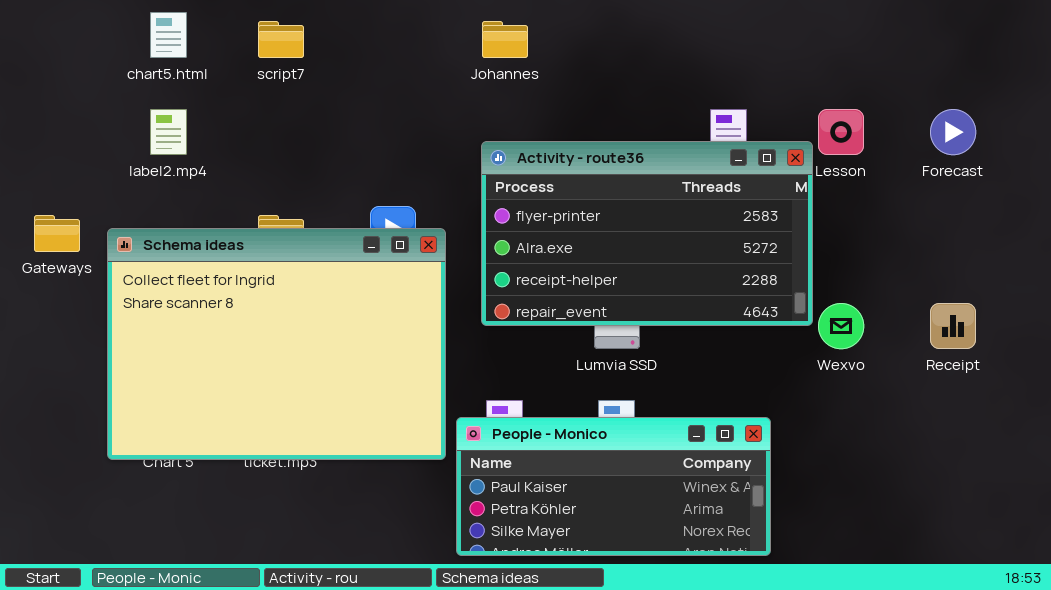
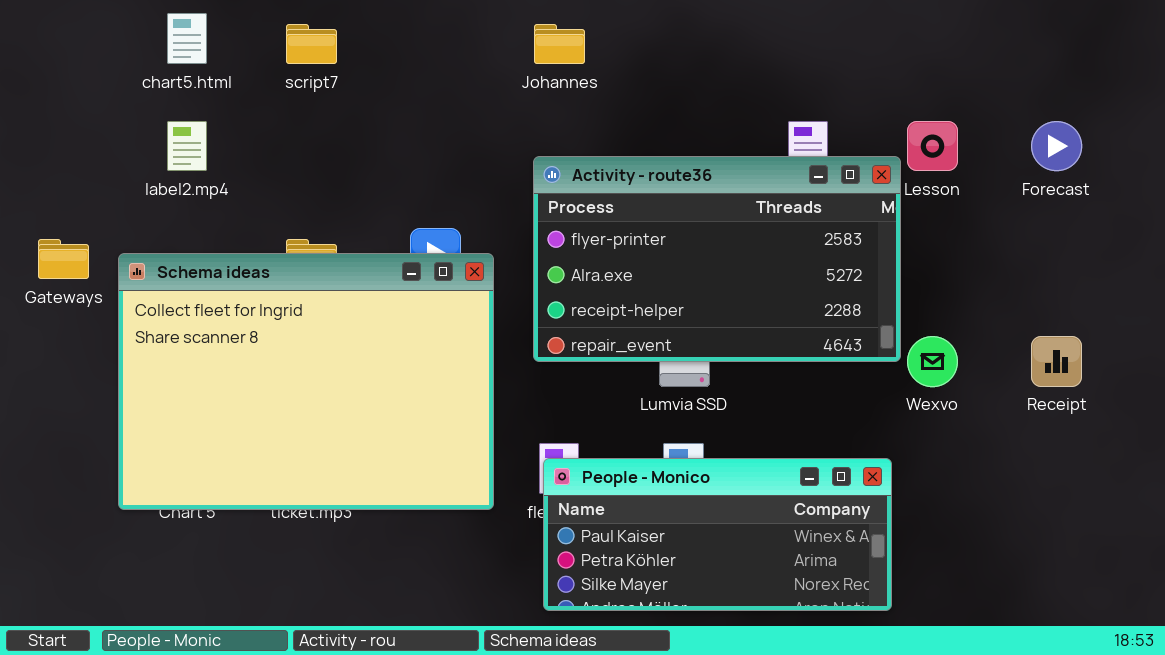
People - Monico: [456,417,771,556] -> [543,458,892,611], moved

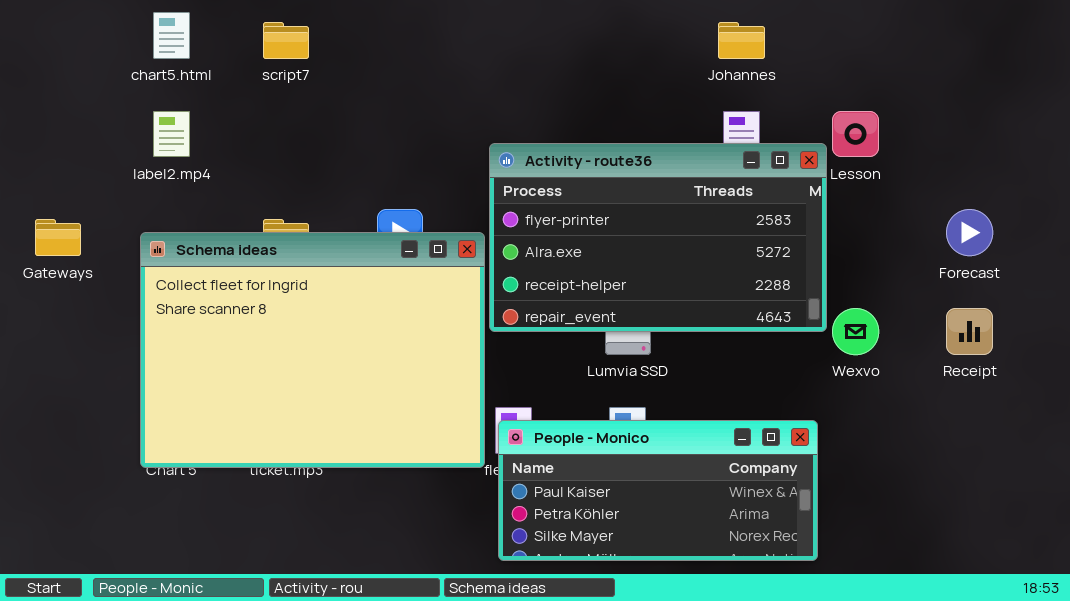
Johannes: [534,24,585,64] -> [718,22,765,59], moved
Forecast: [1031,121,1082,171] -> [946,209,993,256], moved
Schema ideas: [118,253,494,510] -> [140,232,485,468], moved

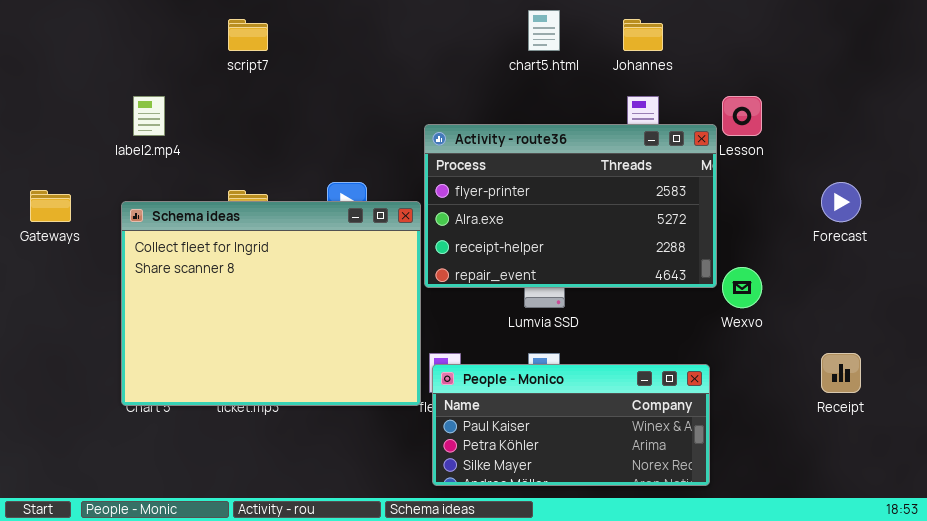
chart5.html: [153,12,190,59] -> [528,10,560,51], moved
Receipt: [946,308,993,355] -> [821,353,861,393], moved

